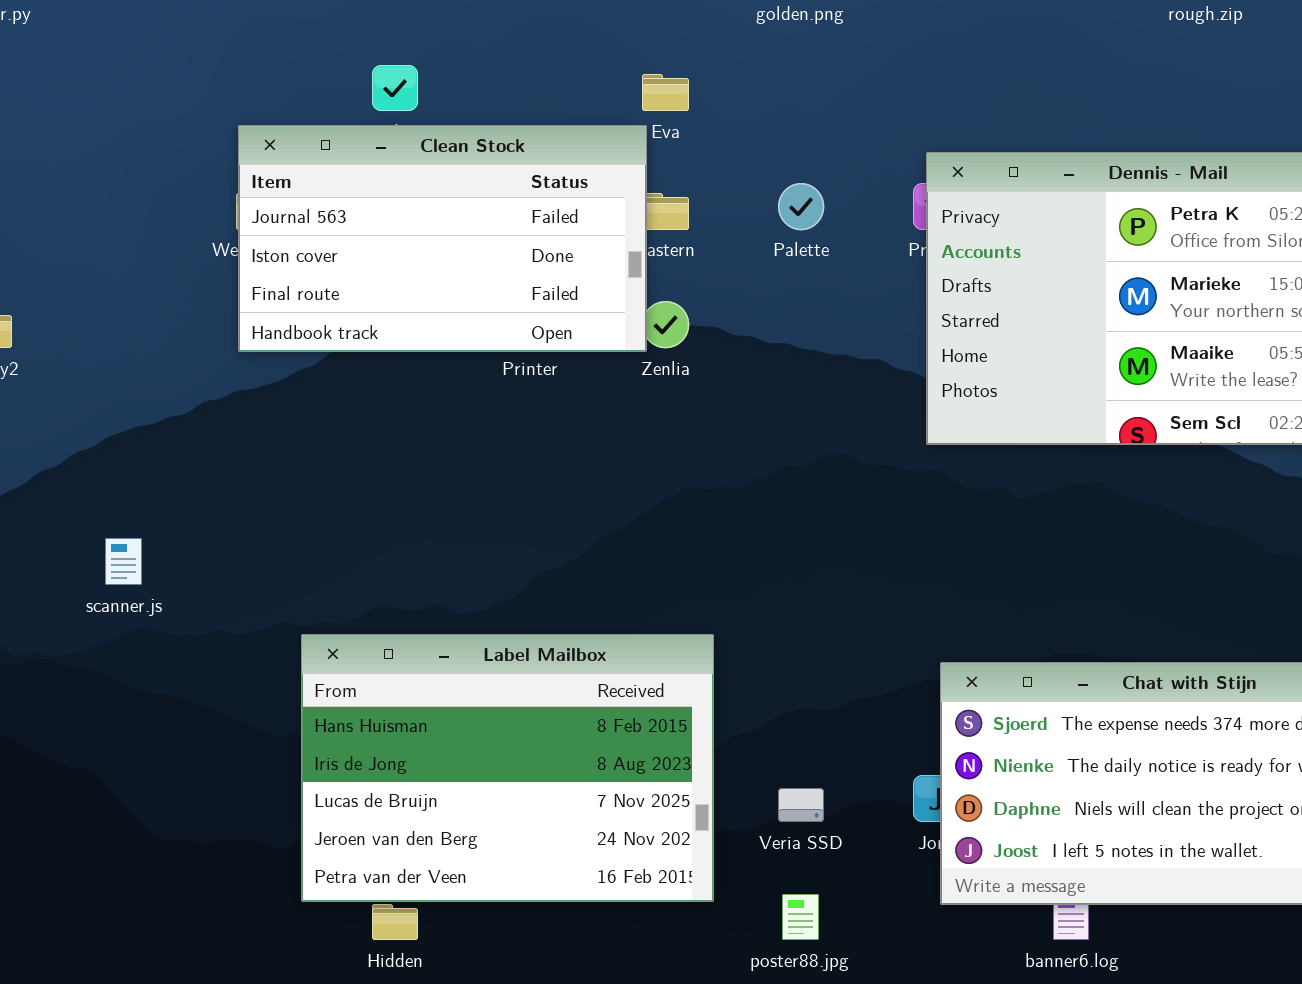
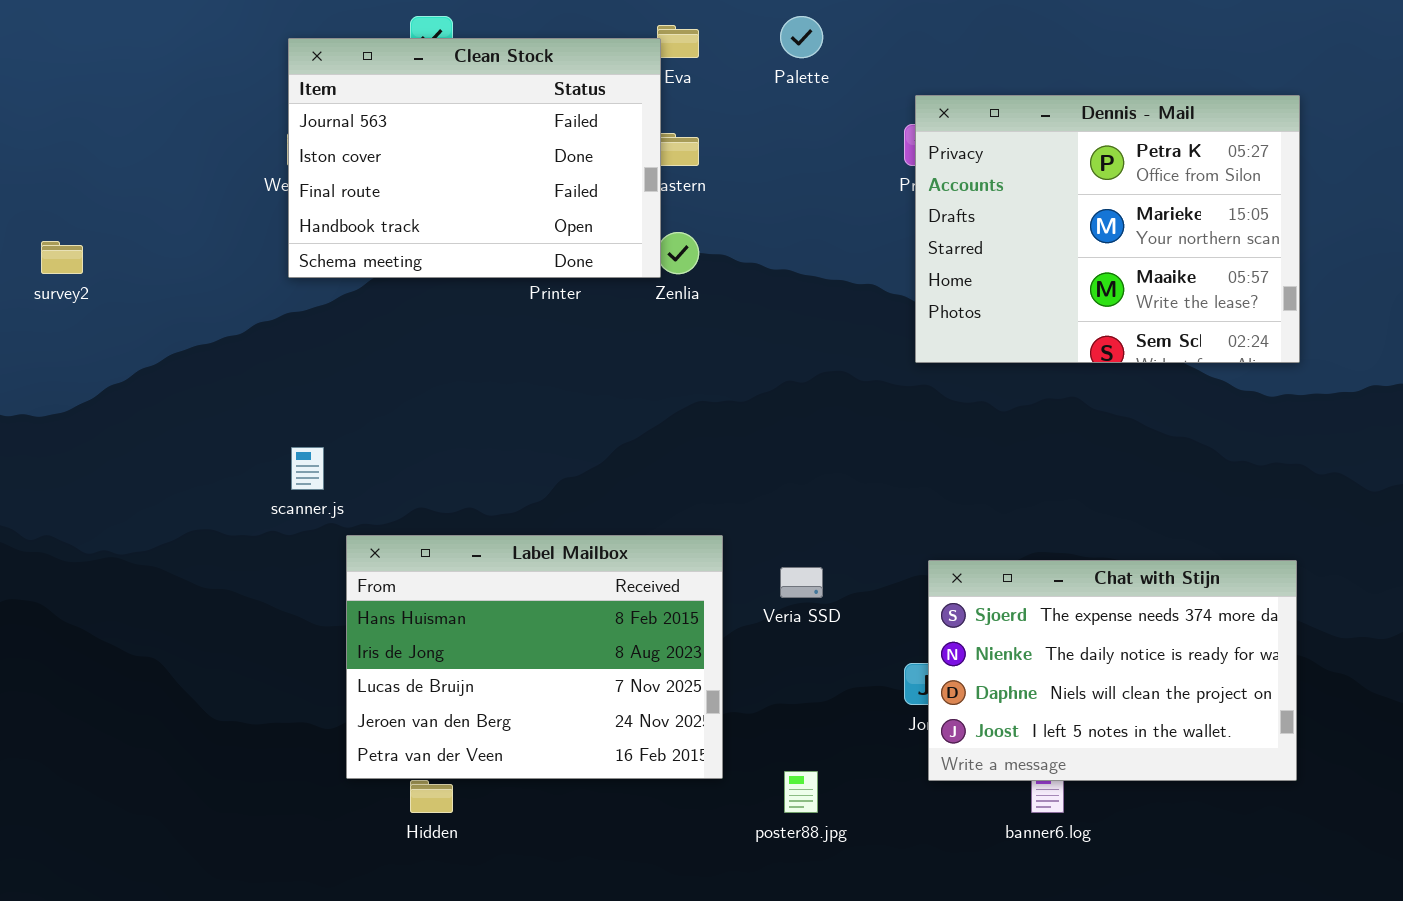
Clean Stock: [238,125,647,352] -> [288,38,661,278], resized
Palette: [778,183,824,230] -> [780,16,823,58], moved
scanner.js: [105,538,142,585] -> [291,447,324,490], moved
Veria SSD: [778,788,824,822] -> [780,567,823,598], moved

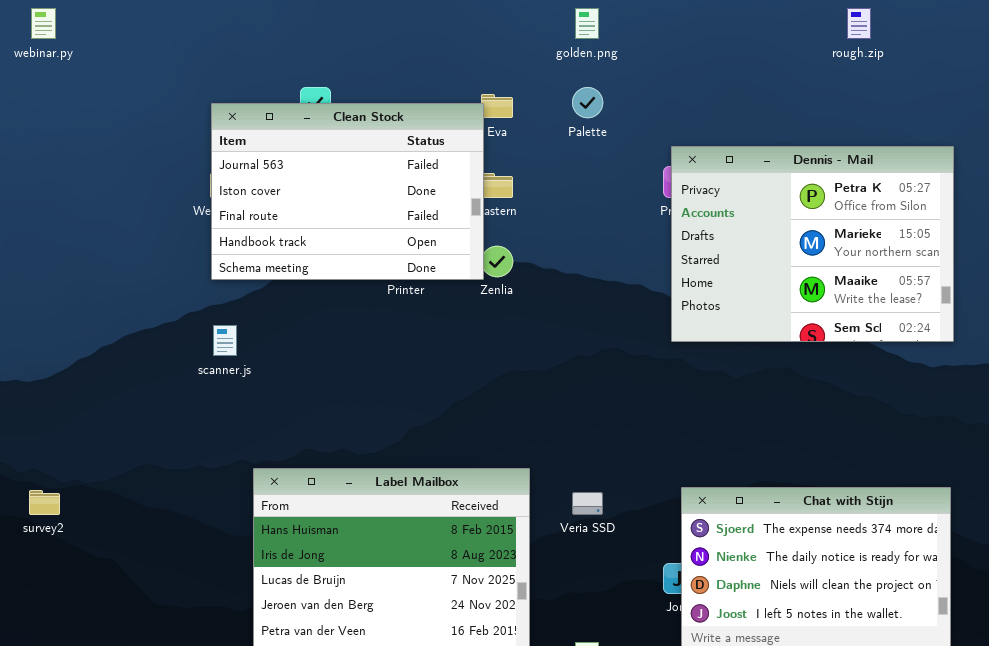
survey2: [41,241,83,274] -> [29,490,60,515], moved
scanner.js: [291,447,324,490] -> [213,325,237,356], moved

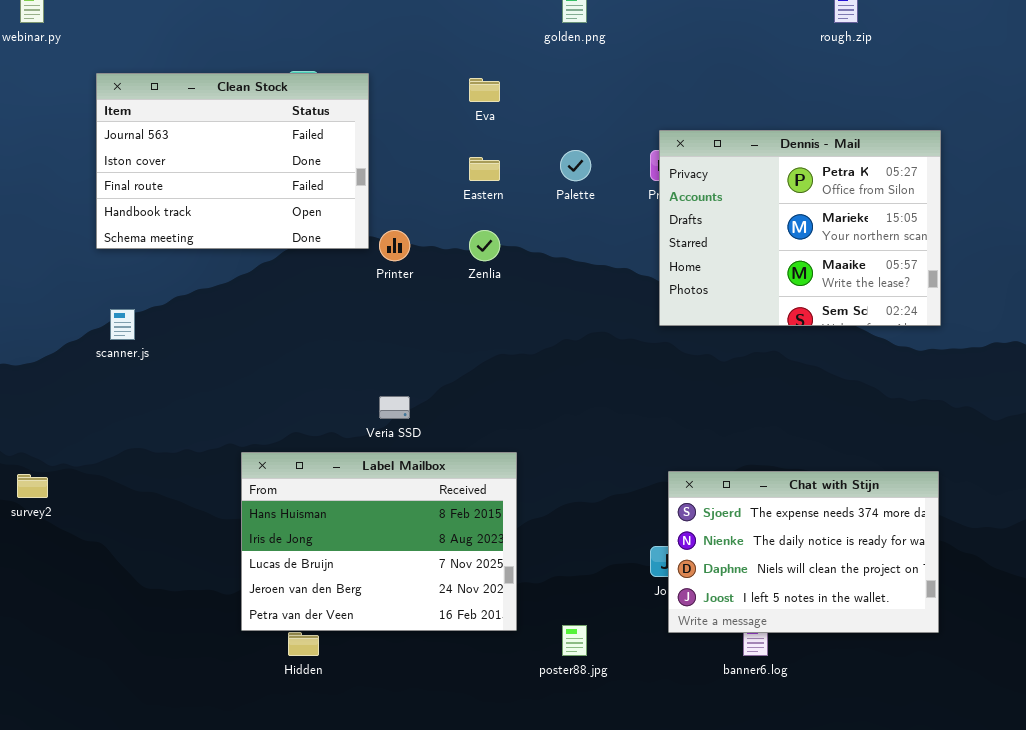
Palette: [572,87,603,118] -> [560,150,591,181], moved
Clean Stock: [211,103,484,280] -> [96,73,369,249], moved
scanner.js: [213,325,237,356] -> [110,309,135,340], moved
Veria SSD: [572,492,603,515] -> [379,396,410,419], moved

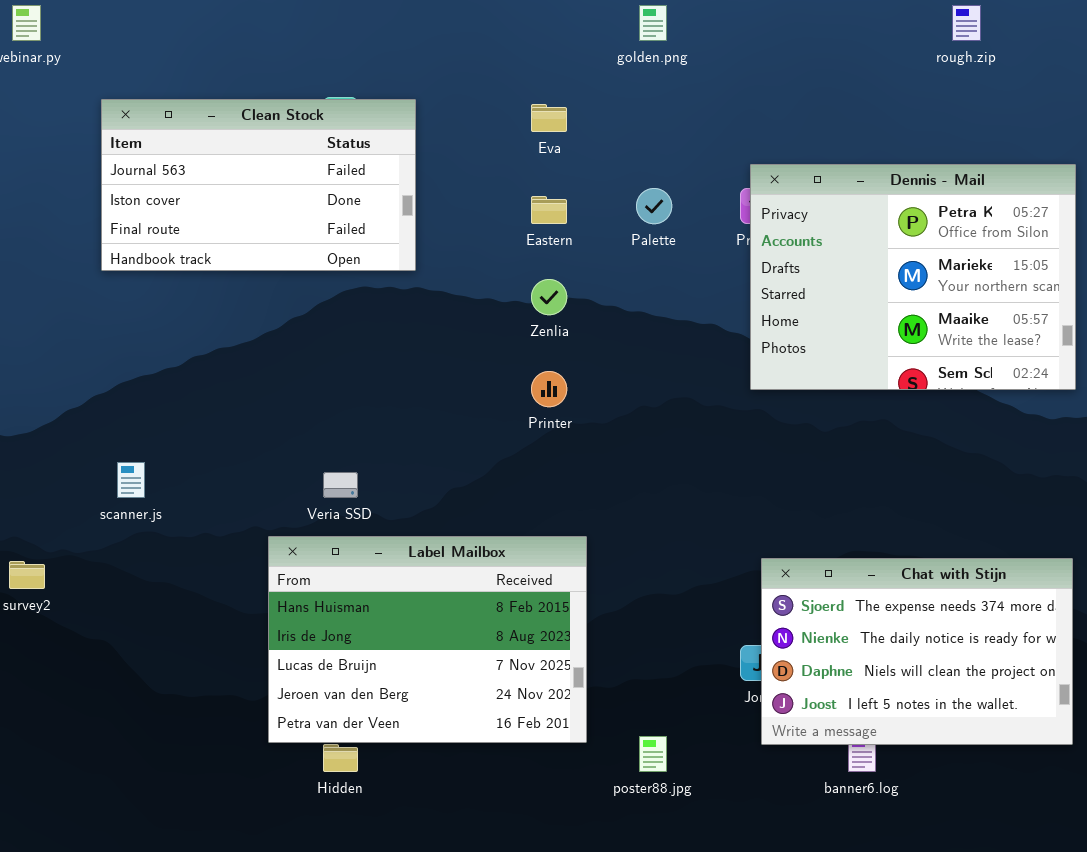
Clean Stock: [96,73,369,249] -> [101,99,416,271], resized
Printer: [379,230,410,261] -> [531,371,567,407], moved
scanner.js: [110,309,135,340] -> [117,462,145,498], moved
Veria SSD: [379,396,410,419] -> [323,472,358,498], moved

